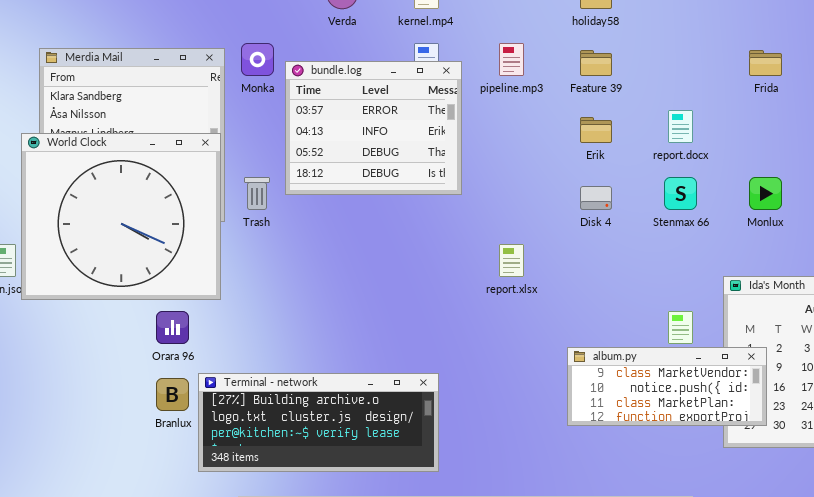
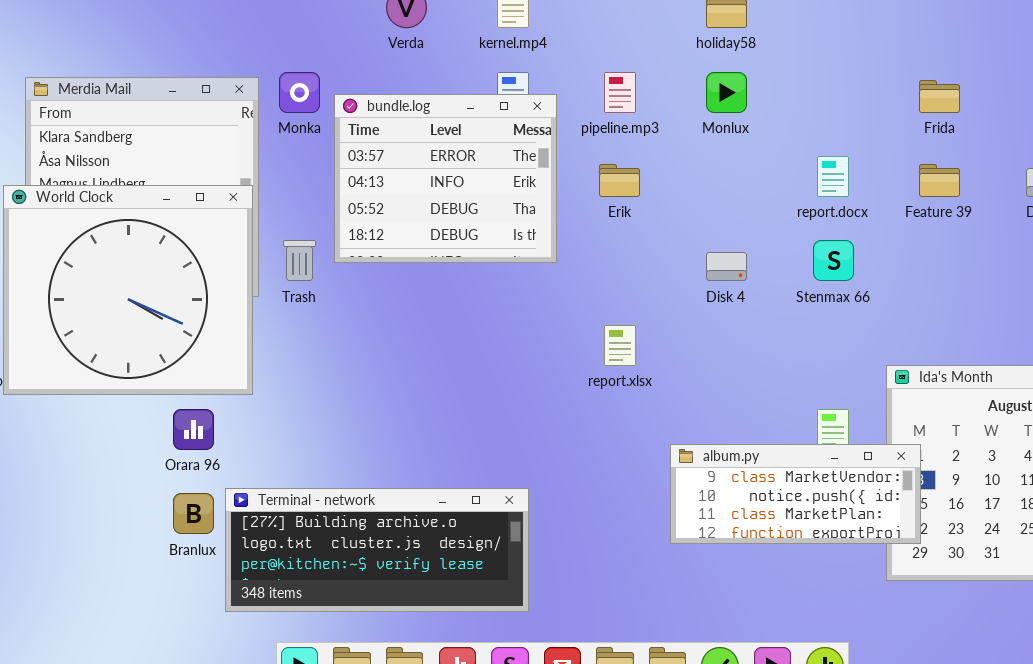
Feature 39: [580,50,612,76] -> [919,164,960,197], moved
Erik: [580,117,612,143] -> [599,164,640,197], moved
Monlux: [749,177,782,210] -> [706,72,747,113], moved
album.py: [567,347,767,426] -> [670,444,921,544], moved

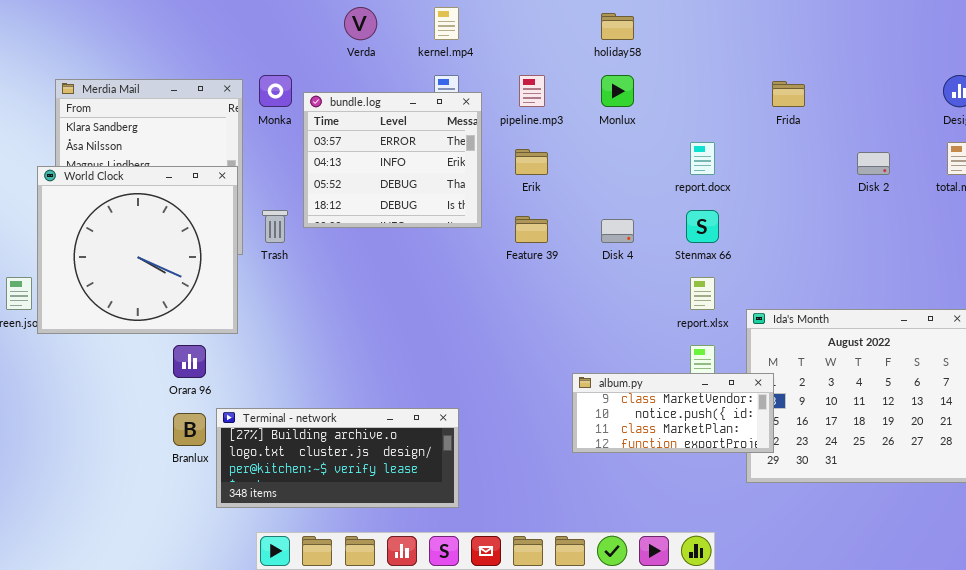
Feature 39: [919,164,960,197] -> [515,216,548,243], moved
report.xlsx: [604,325,636,366] -> [690,277,715,310], moved

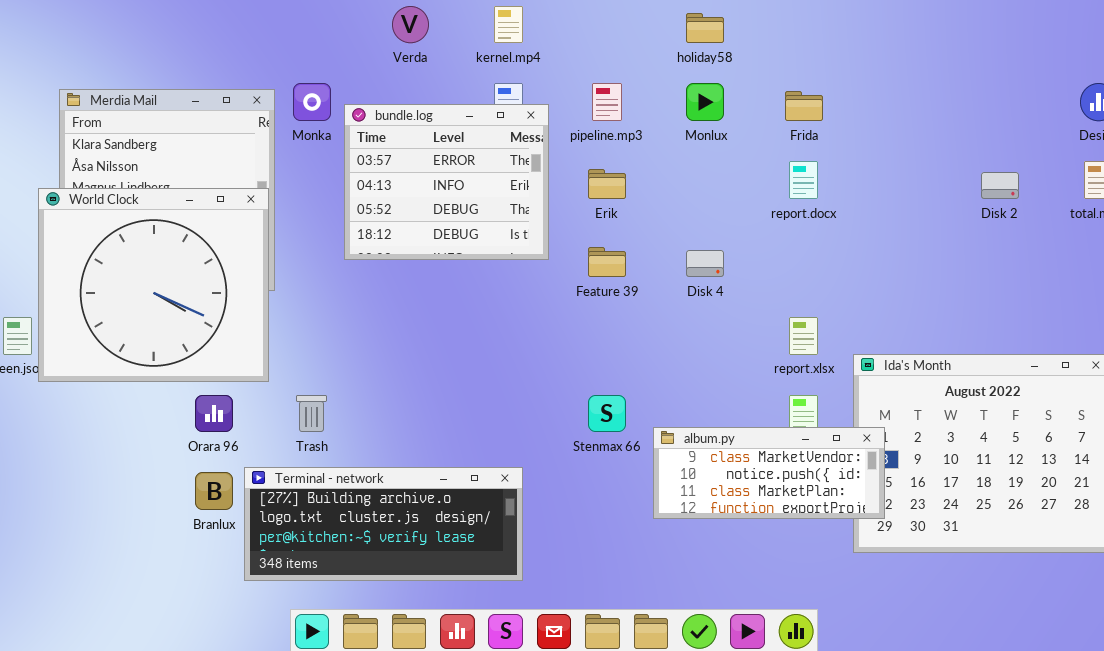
Frida: [772,81,805,107] -> [785,91,823,121], moved
Trash: [262,210,288,243] -> [296,395,327,432], moved
Stenmax 66: [686,210,719,243] -> [588,395,626,432], moved

